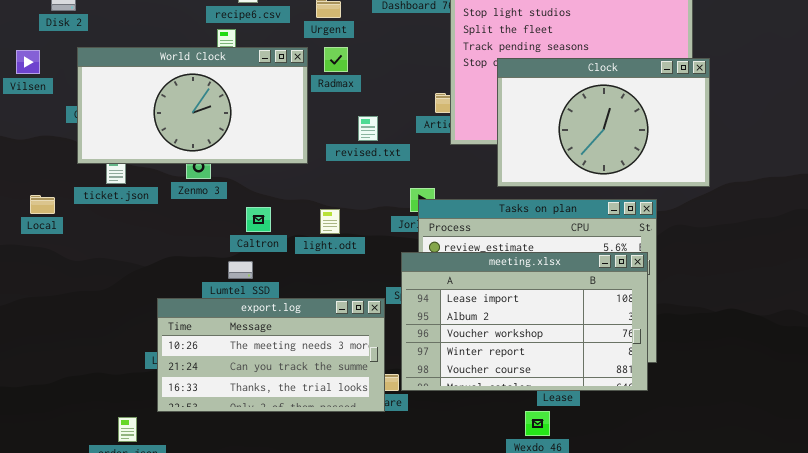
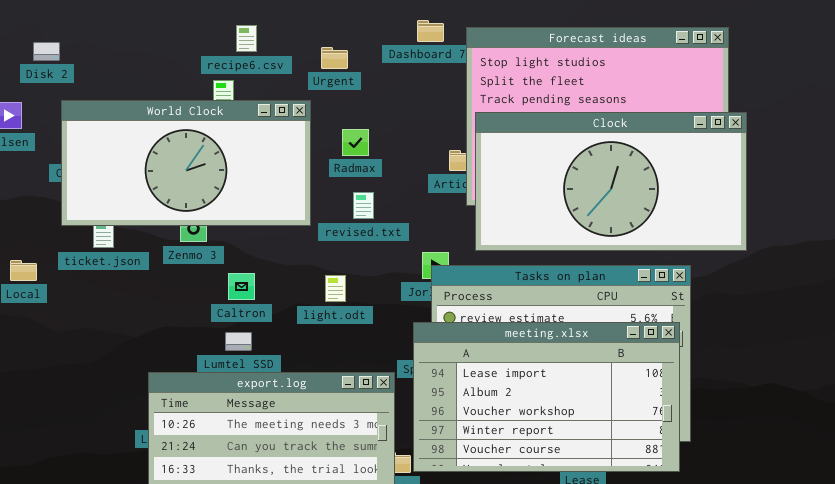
Radmax: [324,47,348,72] -> [342,129,369,156], moved
Clock: [497,58,710,187] -> [475,112,747,251], resized
revised.txt: [358,116,378,141] -> [353,192,374,219], moved
Caltron: [246,207,271,232] -> [228,273,255,300], moved

